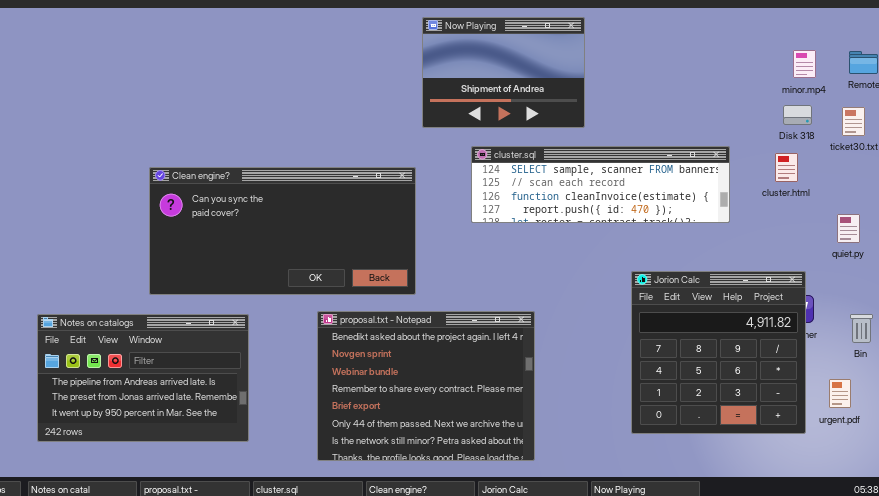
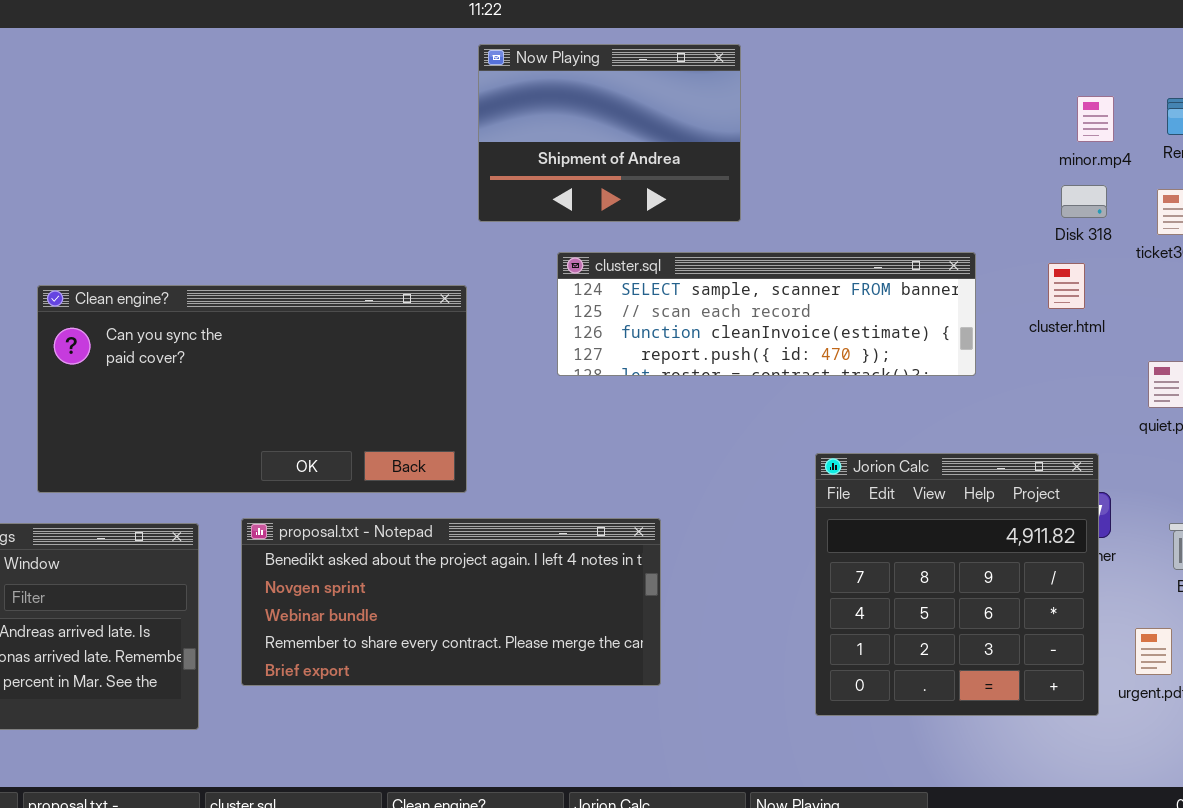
proposal.txt - Notepad: [317,311,535,461] -> [241,518,661,686], resized

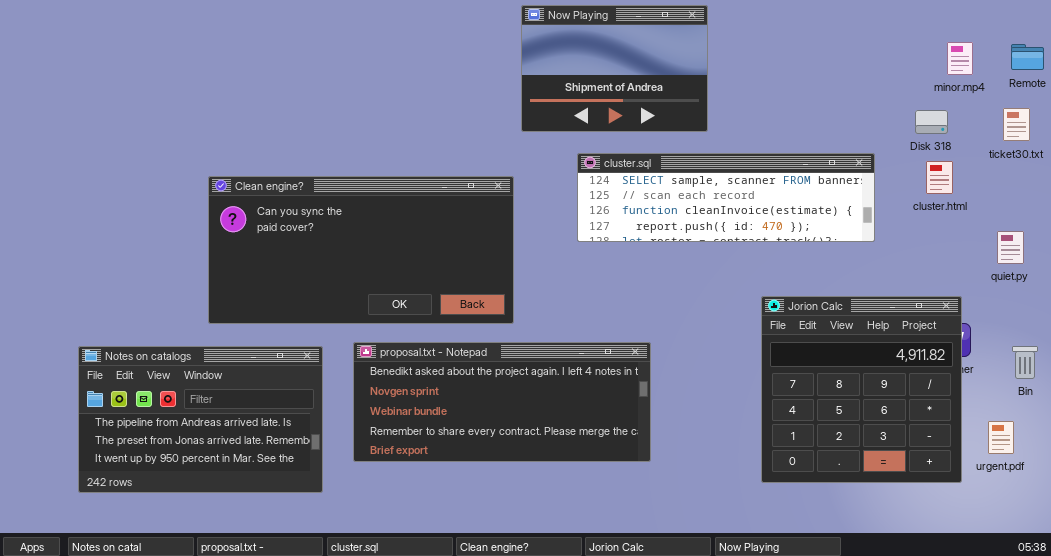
Disk 318: [1061,185,1107,218] -> [915,110,948,134], moved

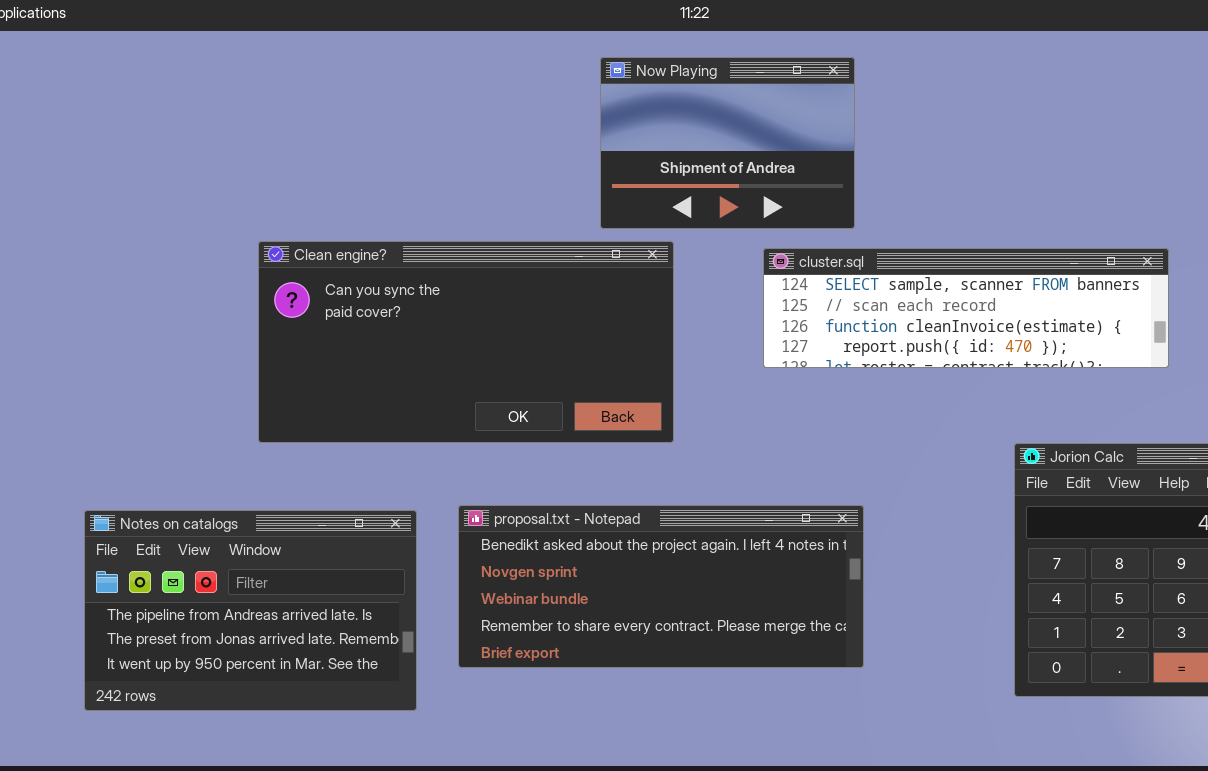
Now Playing: [521,5,708,132] -> [600,57,855,229], moved
Clean engine?: [208,176,514,324] -> [258,241,674,443], moved

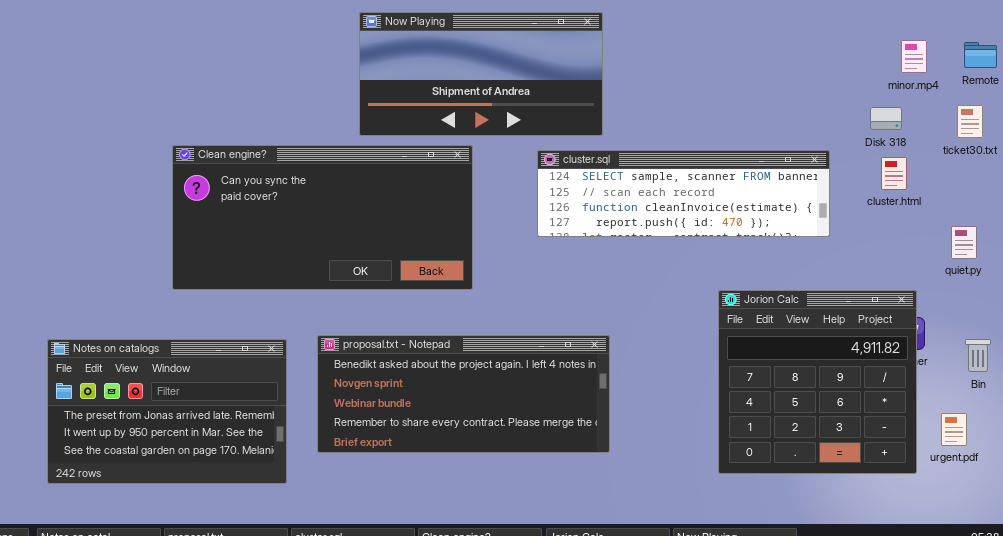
Now Playing: [600,57,855,229] -> [359,12,603,136], resized
Notes on catalogs: [84,510,417,711] -> [47,339,287,484], scrolled down 1 row

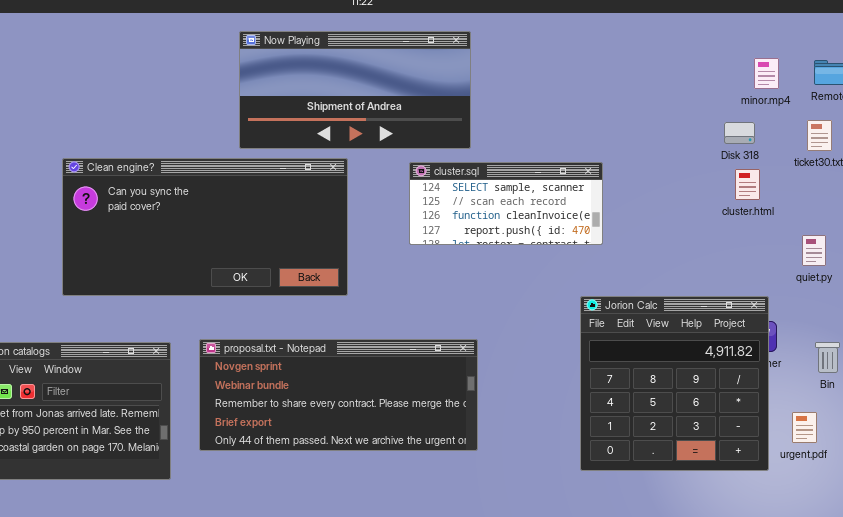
cluster.sql: [537,150,830,237] -> [409,162,603,245], resized
proposal.txt - Notepad: [317,335,610,453] -> [199,339,478,451], scrolled down 1 row

